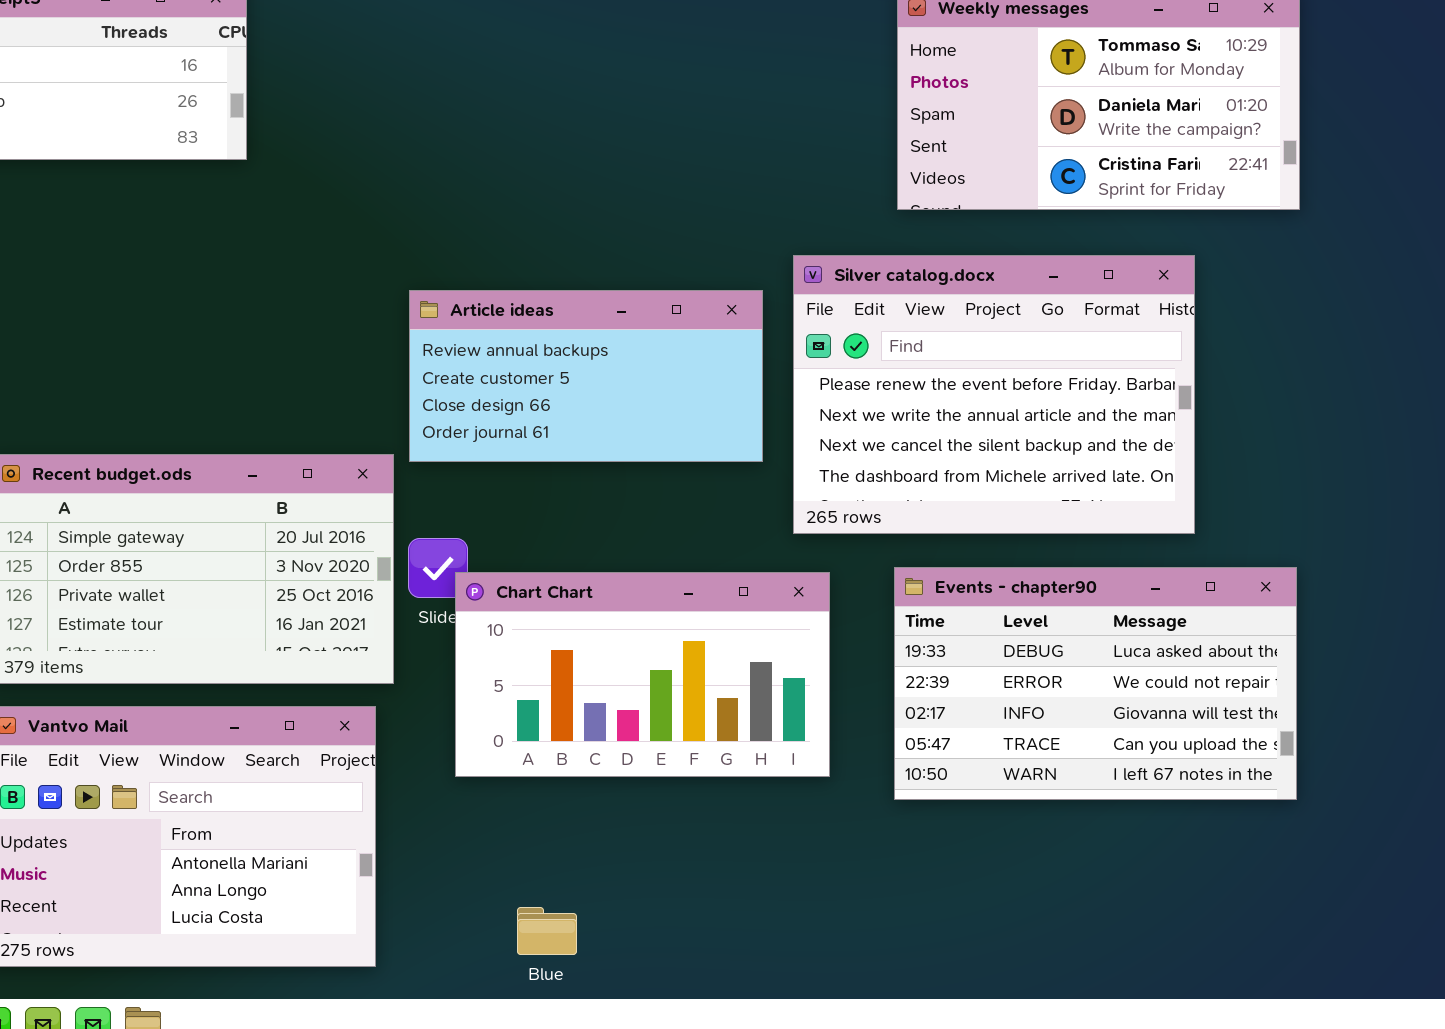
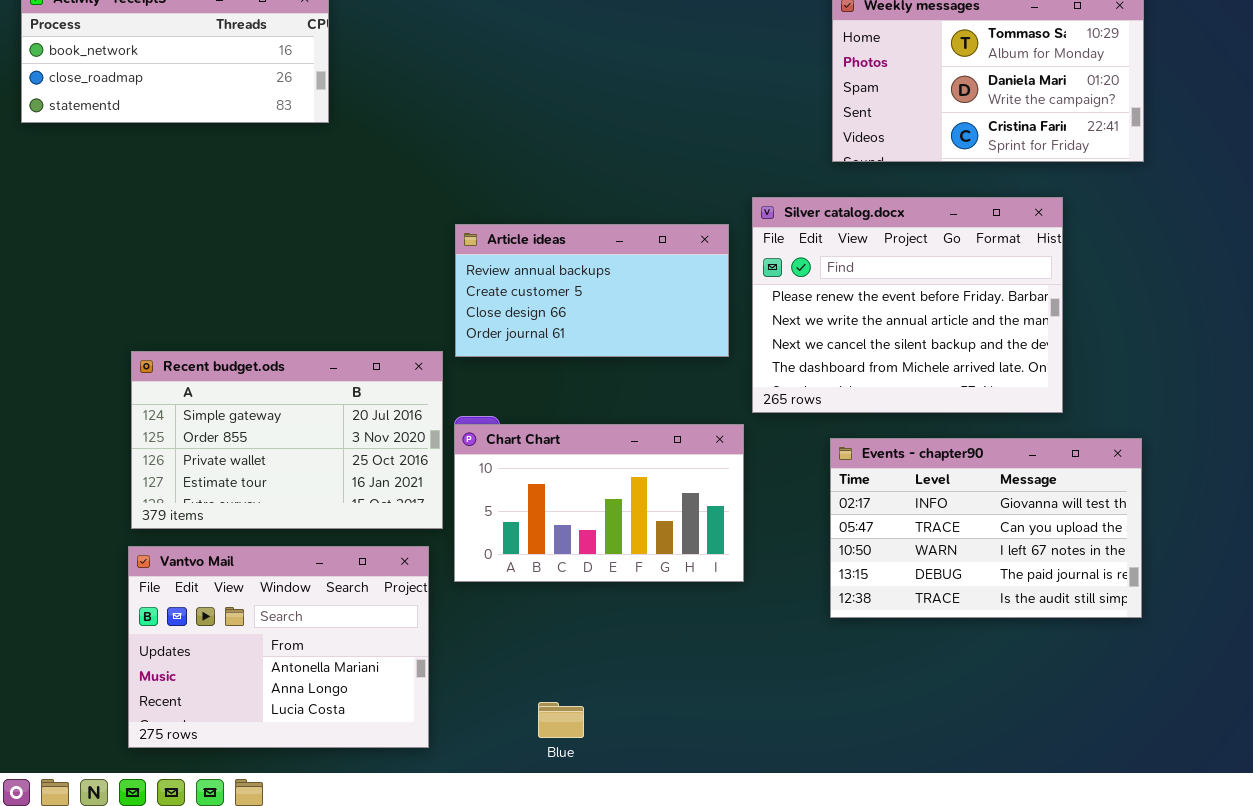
Events - chapter90: [894,567,1297,800] -> [830,438,1142,618], scrolled down 2 rows
Chart Chart: [455,572,830,777] -> [454,424,744,582], moved

